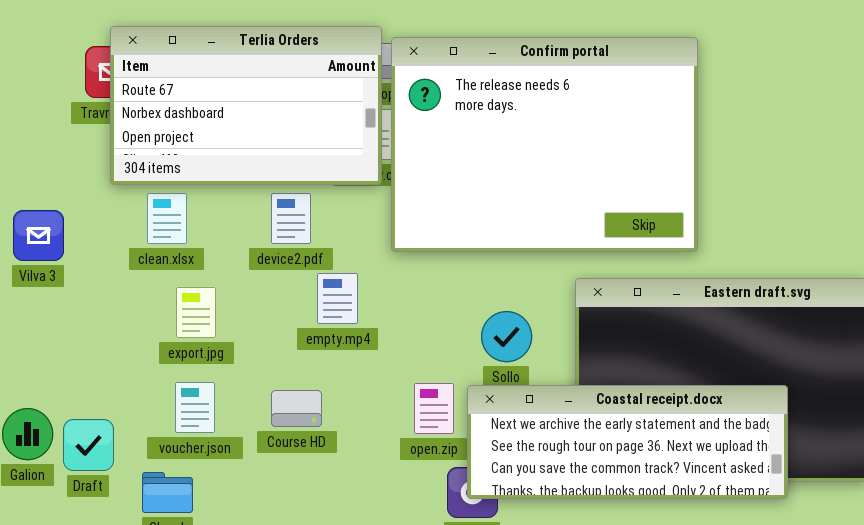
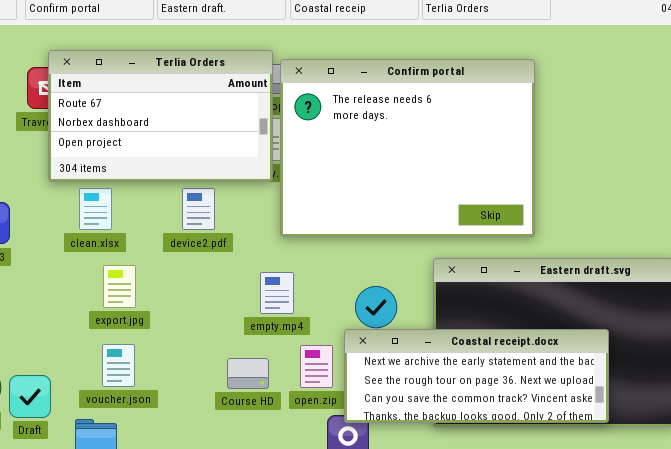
empty.mp4: [317,273,358,324] -> [260,272,294,314], moved
Coastal receipt.docx: [467,385,788,499] -> [344,329,609,423], moved
Course HD: [271,390,322,427] -> [227,358,269,389], moved

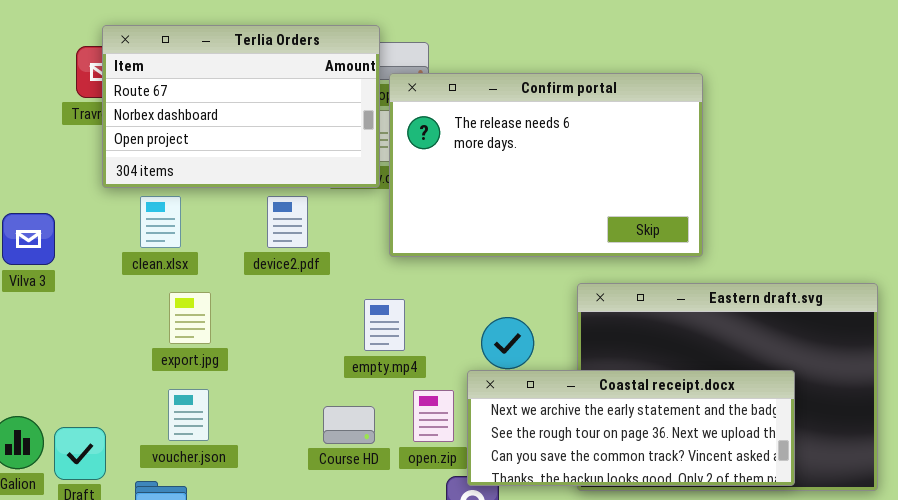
Confirm portal: [280,59,535,237] -> [389,73,703,257], resized

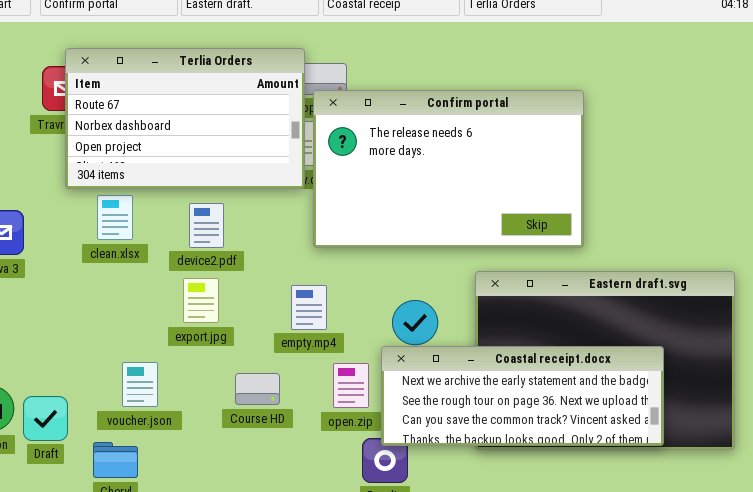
device2.pdf: [267,196,308,248] -> [189,203,224,248], moved
export.jpg: [169,292,211,344] -> [183,278,219,323], moved
Course HD: [323,406,375,444] -> [235,373,280,405], moved

